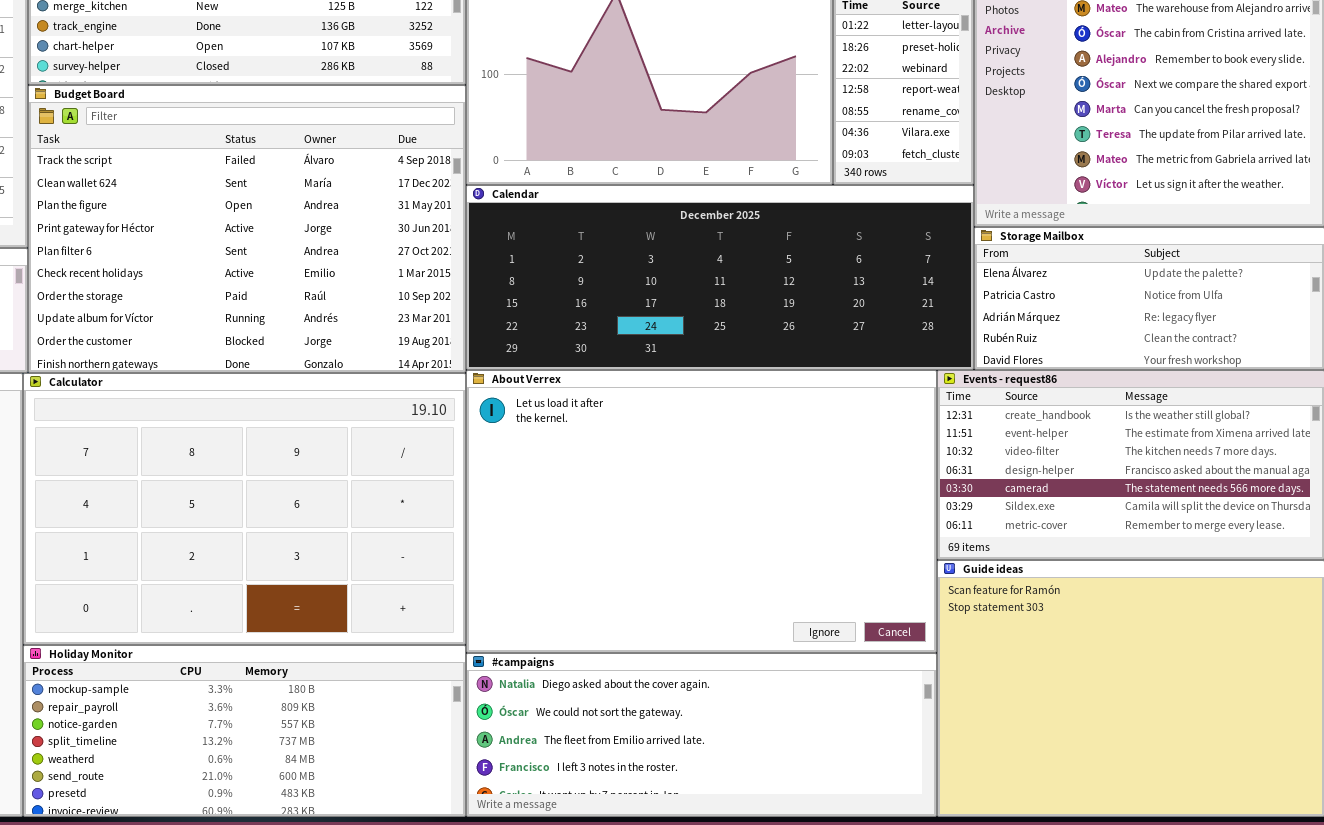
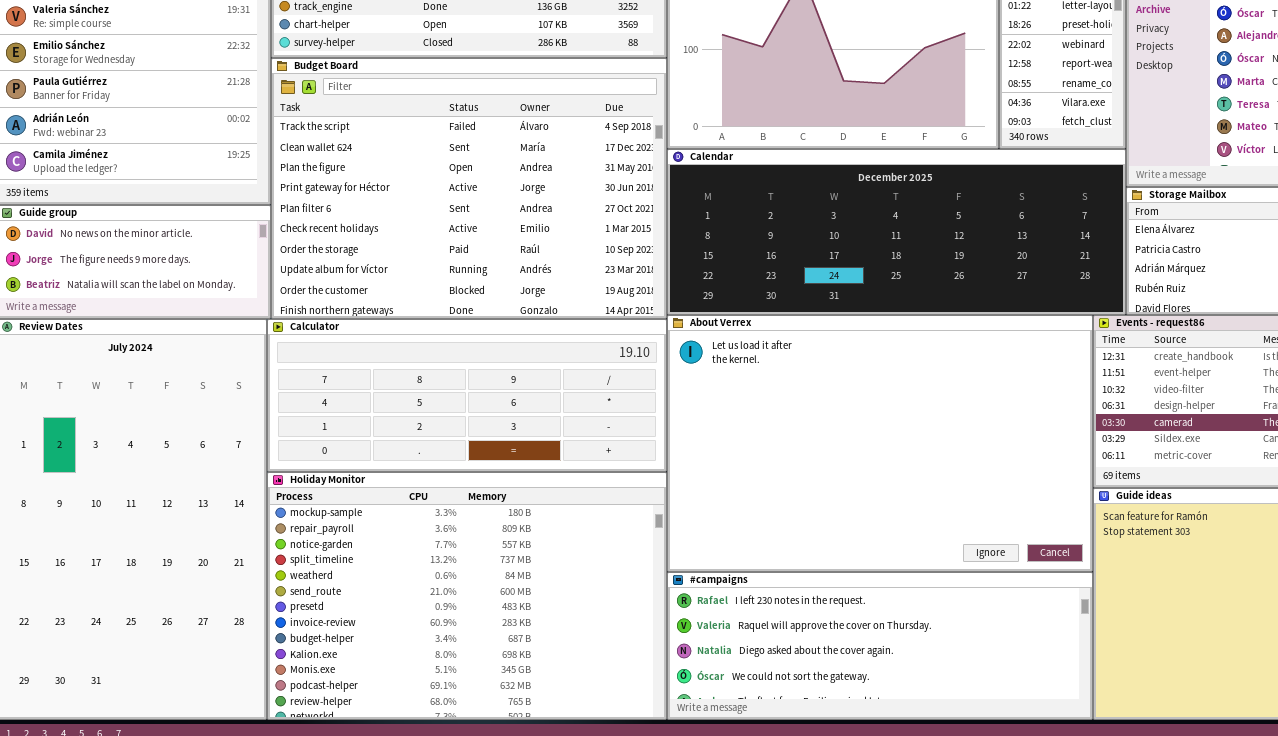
Calculator: [23,373,466,645] -> [267,319,667,472], resized
Holiday Monitor: [23,645,466,817] -> [267,472,667,720], resized
#campaigns: [466,653,937,817] -> [667,572,1093,720], scrolled up 2 rows

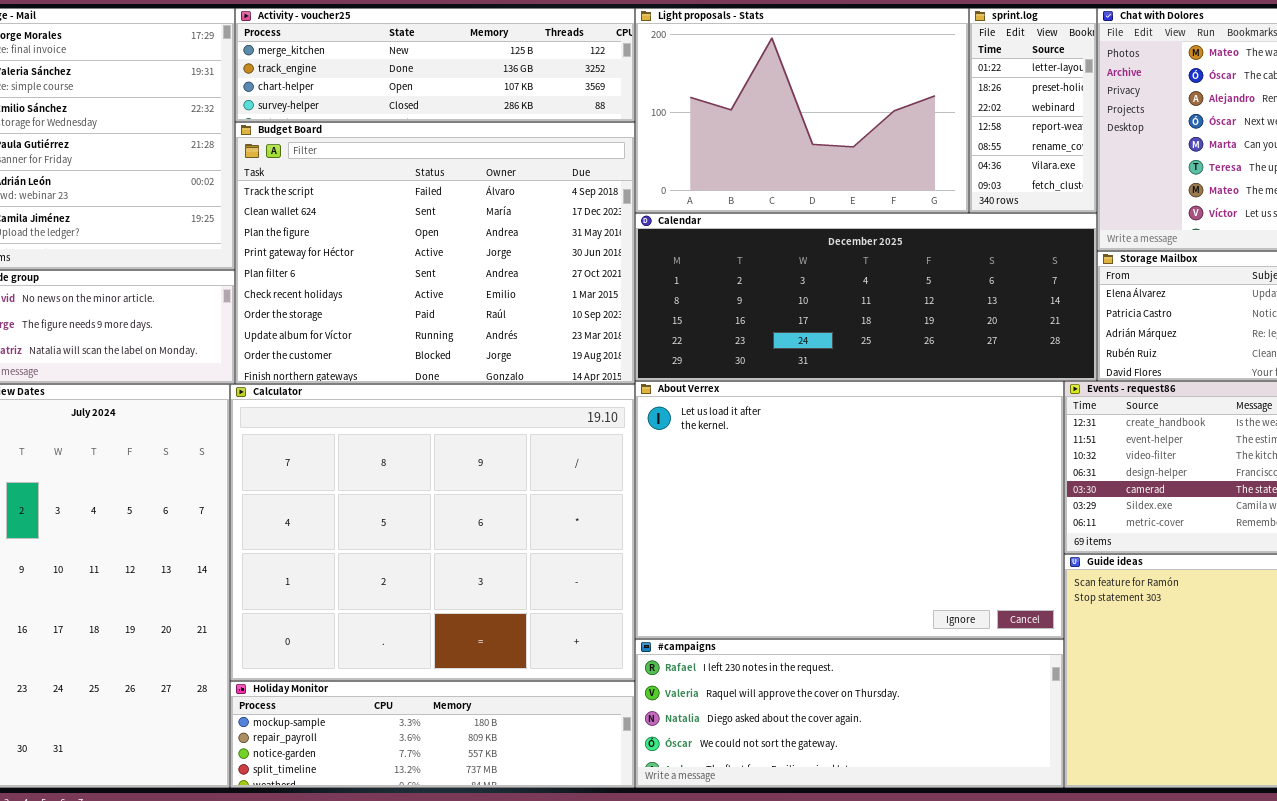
Calculator: [267,319,667,472] -> [230,384,635,681], resized
Holiday Monitor: [267,472,667,720] -> [230,681,635,788], resized

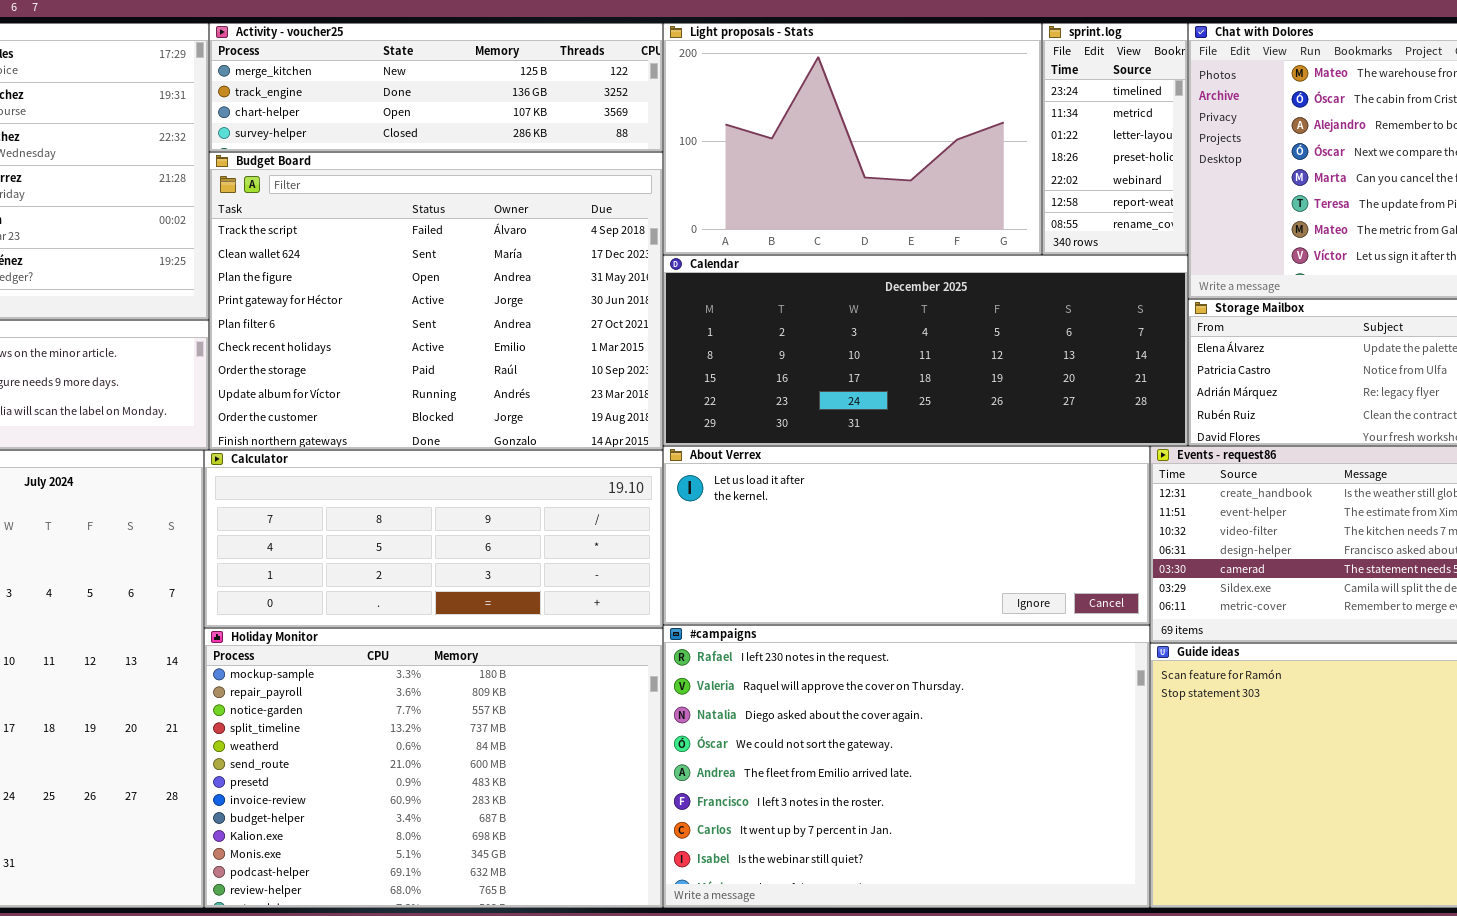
sprint.log: [969,8,1097,213] -> [1042,23,1188,255], scrolled up 2 rows
About Verrex: [635,381,1064,639] -> [663,446,1150,625], resized
Calculator: [230,384,635,681] -> [204,450,663,628], resized
#campaigns: [635,639,1064,788] -> [663,625,1150,908], resized
Holiday Monitor: [230,681,635,788] -> [204,628,663,908], resized

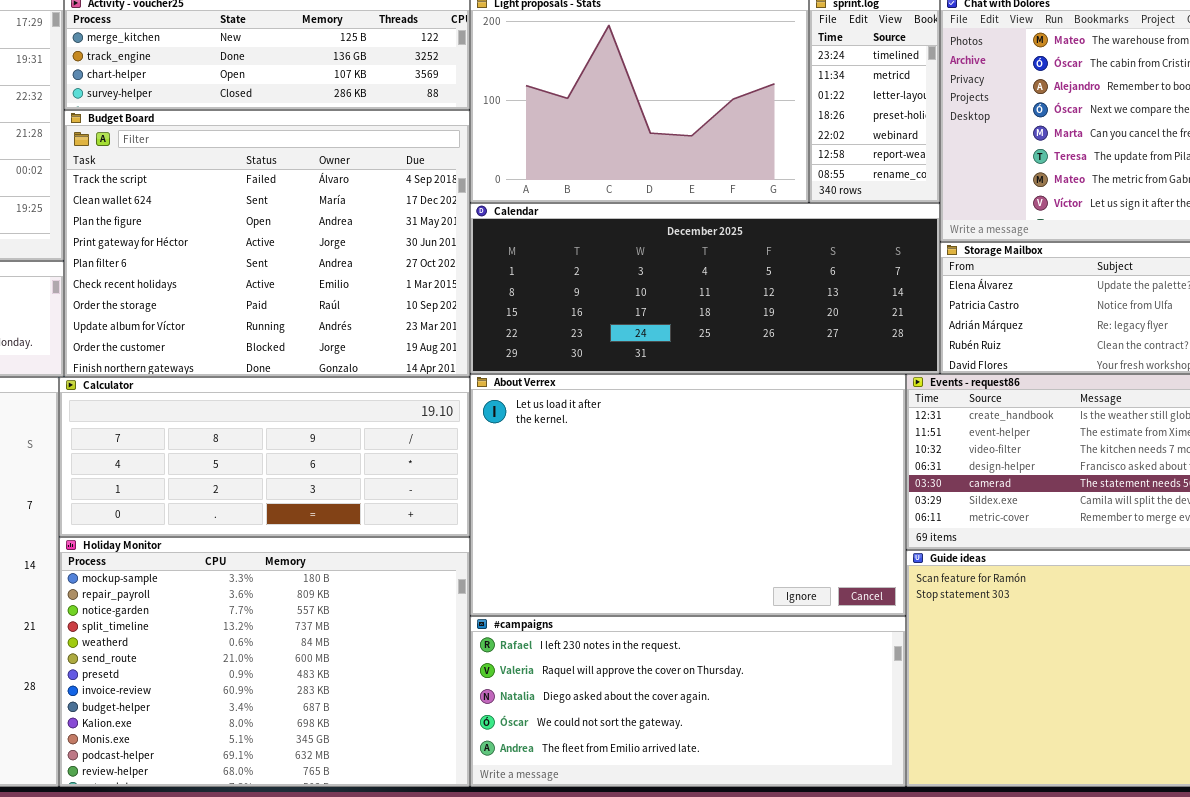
About Verrex: [663,446,1150,625] -> [470,374,906,616], resized
#campaigns: [663,625,1150,908] -> [470,616,906,787], resized

